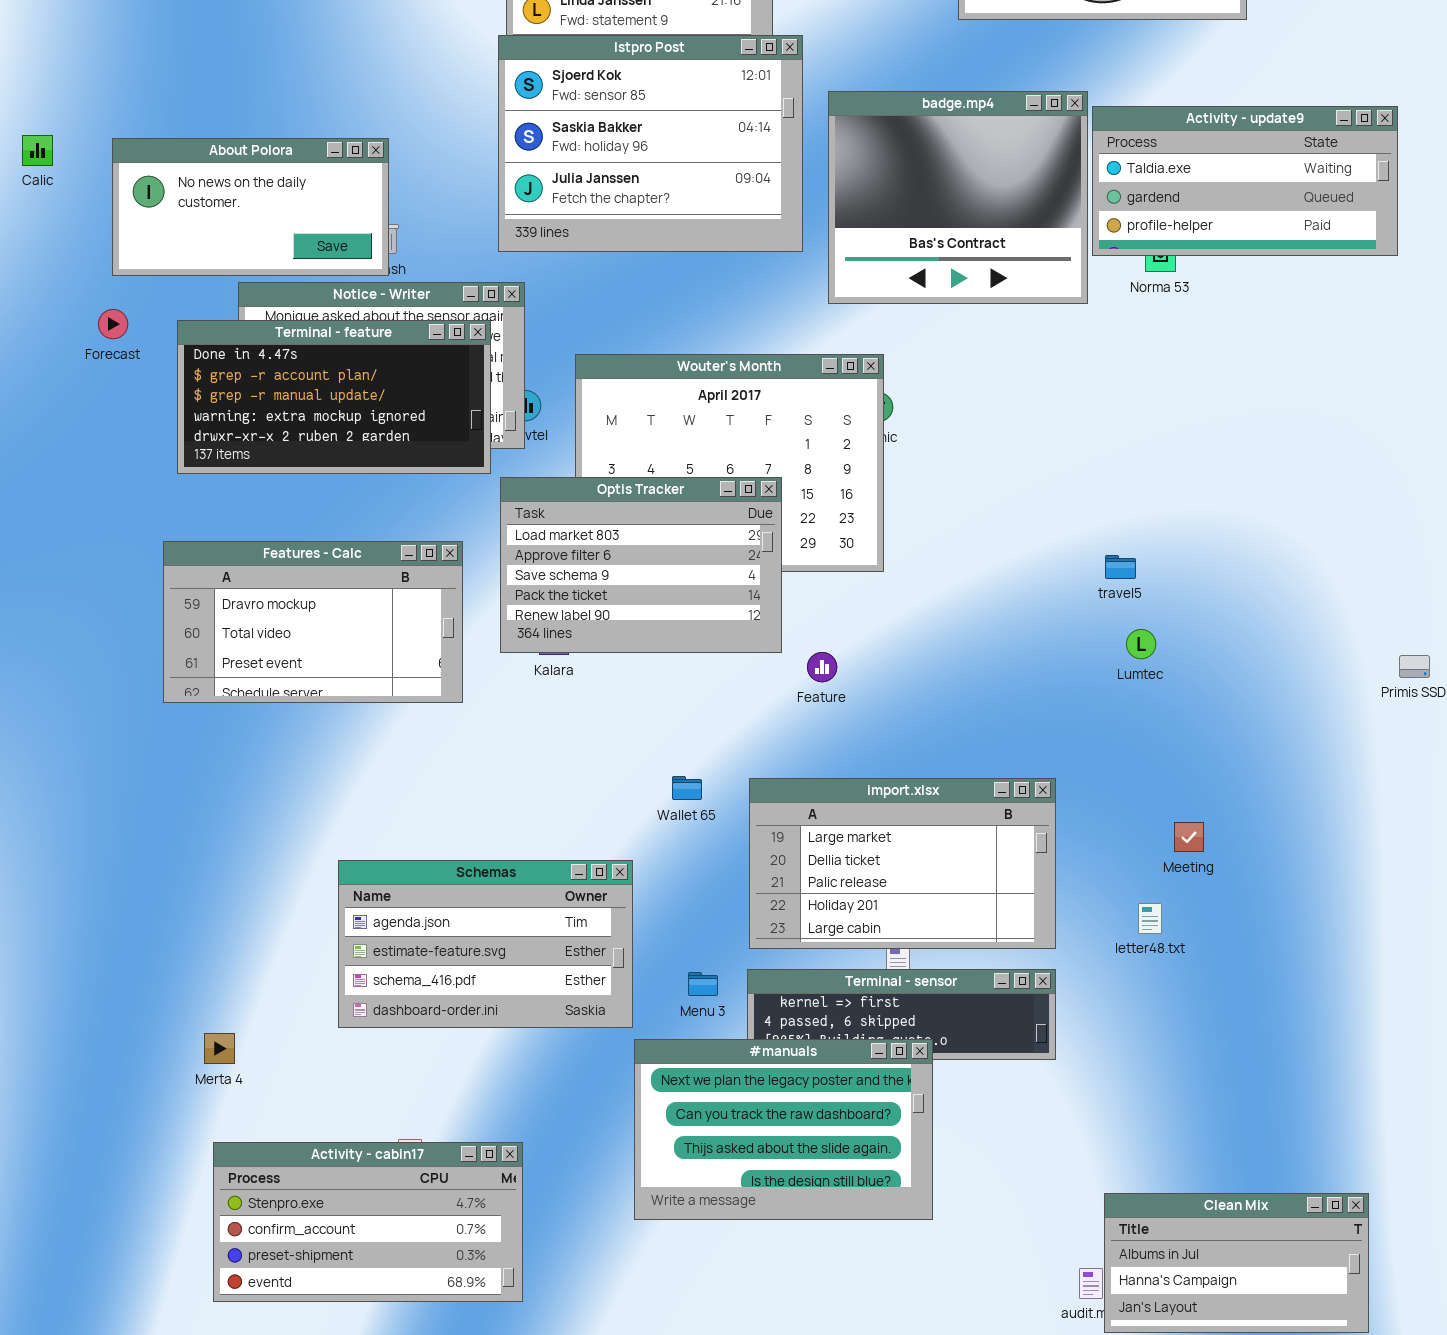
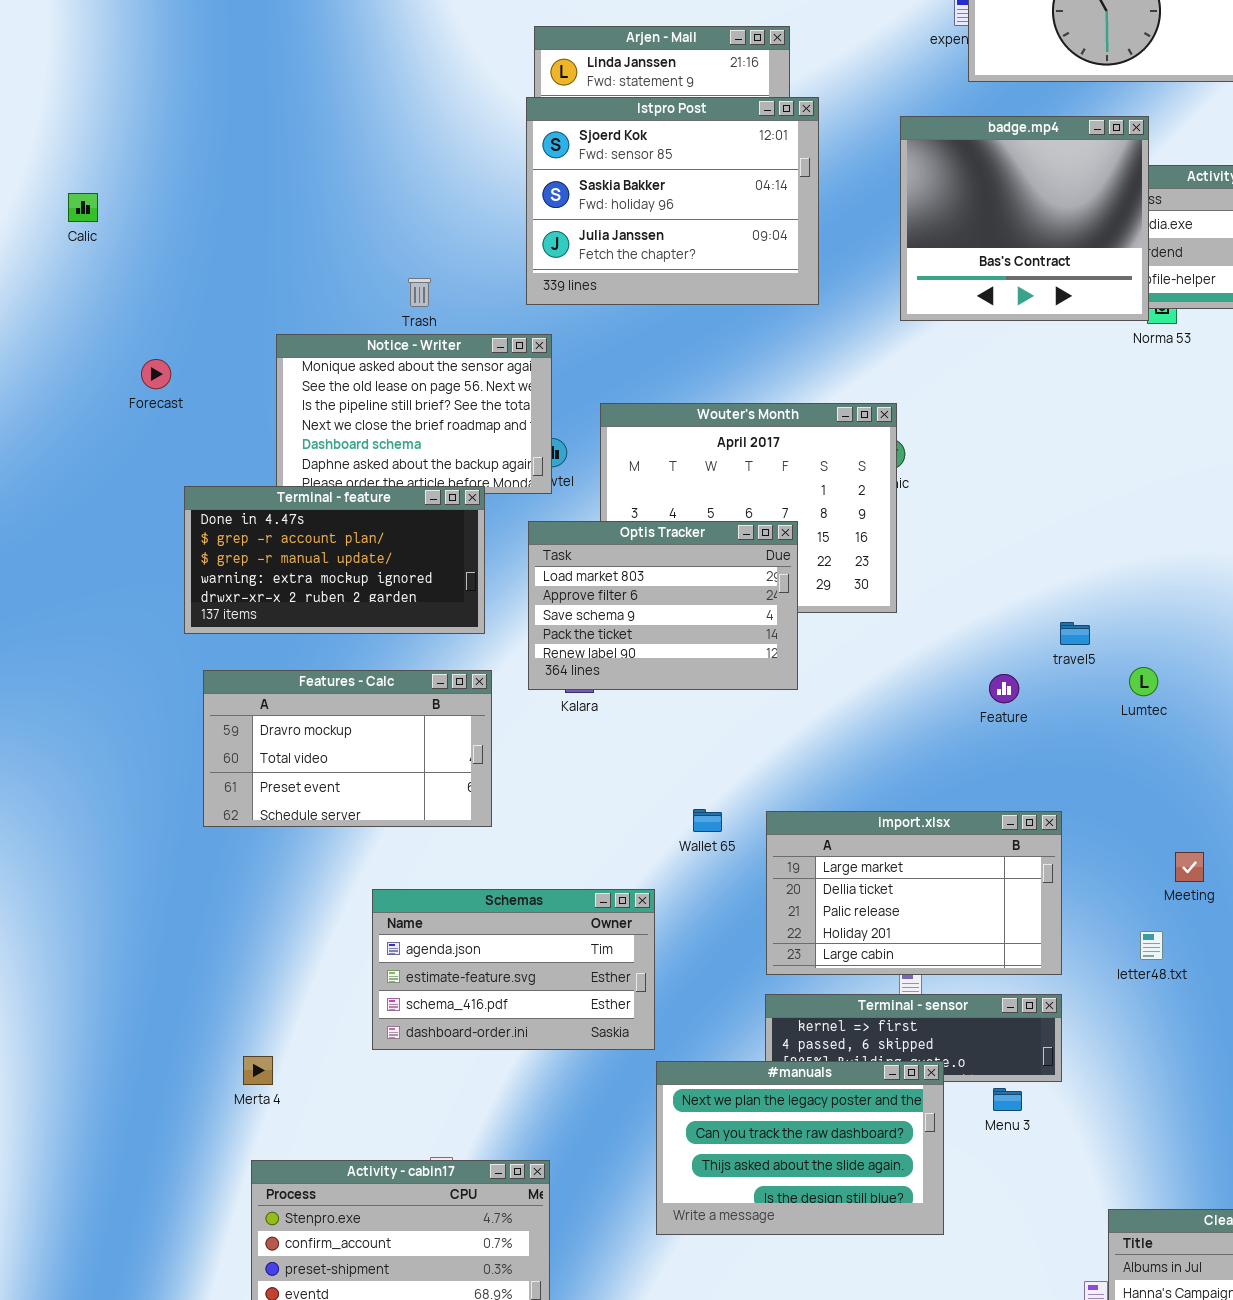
badge.mp4: [828,91,1088,304] -> [900,116,1149,321], moved
About Polora: [112,138,389,276] -> none, closed
Terminal - feature: [177,320,491,474] -> [184,486,485,634], moved
Features - Calc: [163,541,463,703] -> [203,670,492,827], moved
travel5: [1105,555,1136,579] -> [1060,622,1090,645], moved
Feature: [807,652,837,682] -> [989,674,1019,703], moved
Menu 3: [688,972,718,996] -> [993,1088,1022,1111], moved

